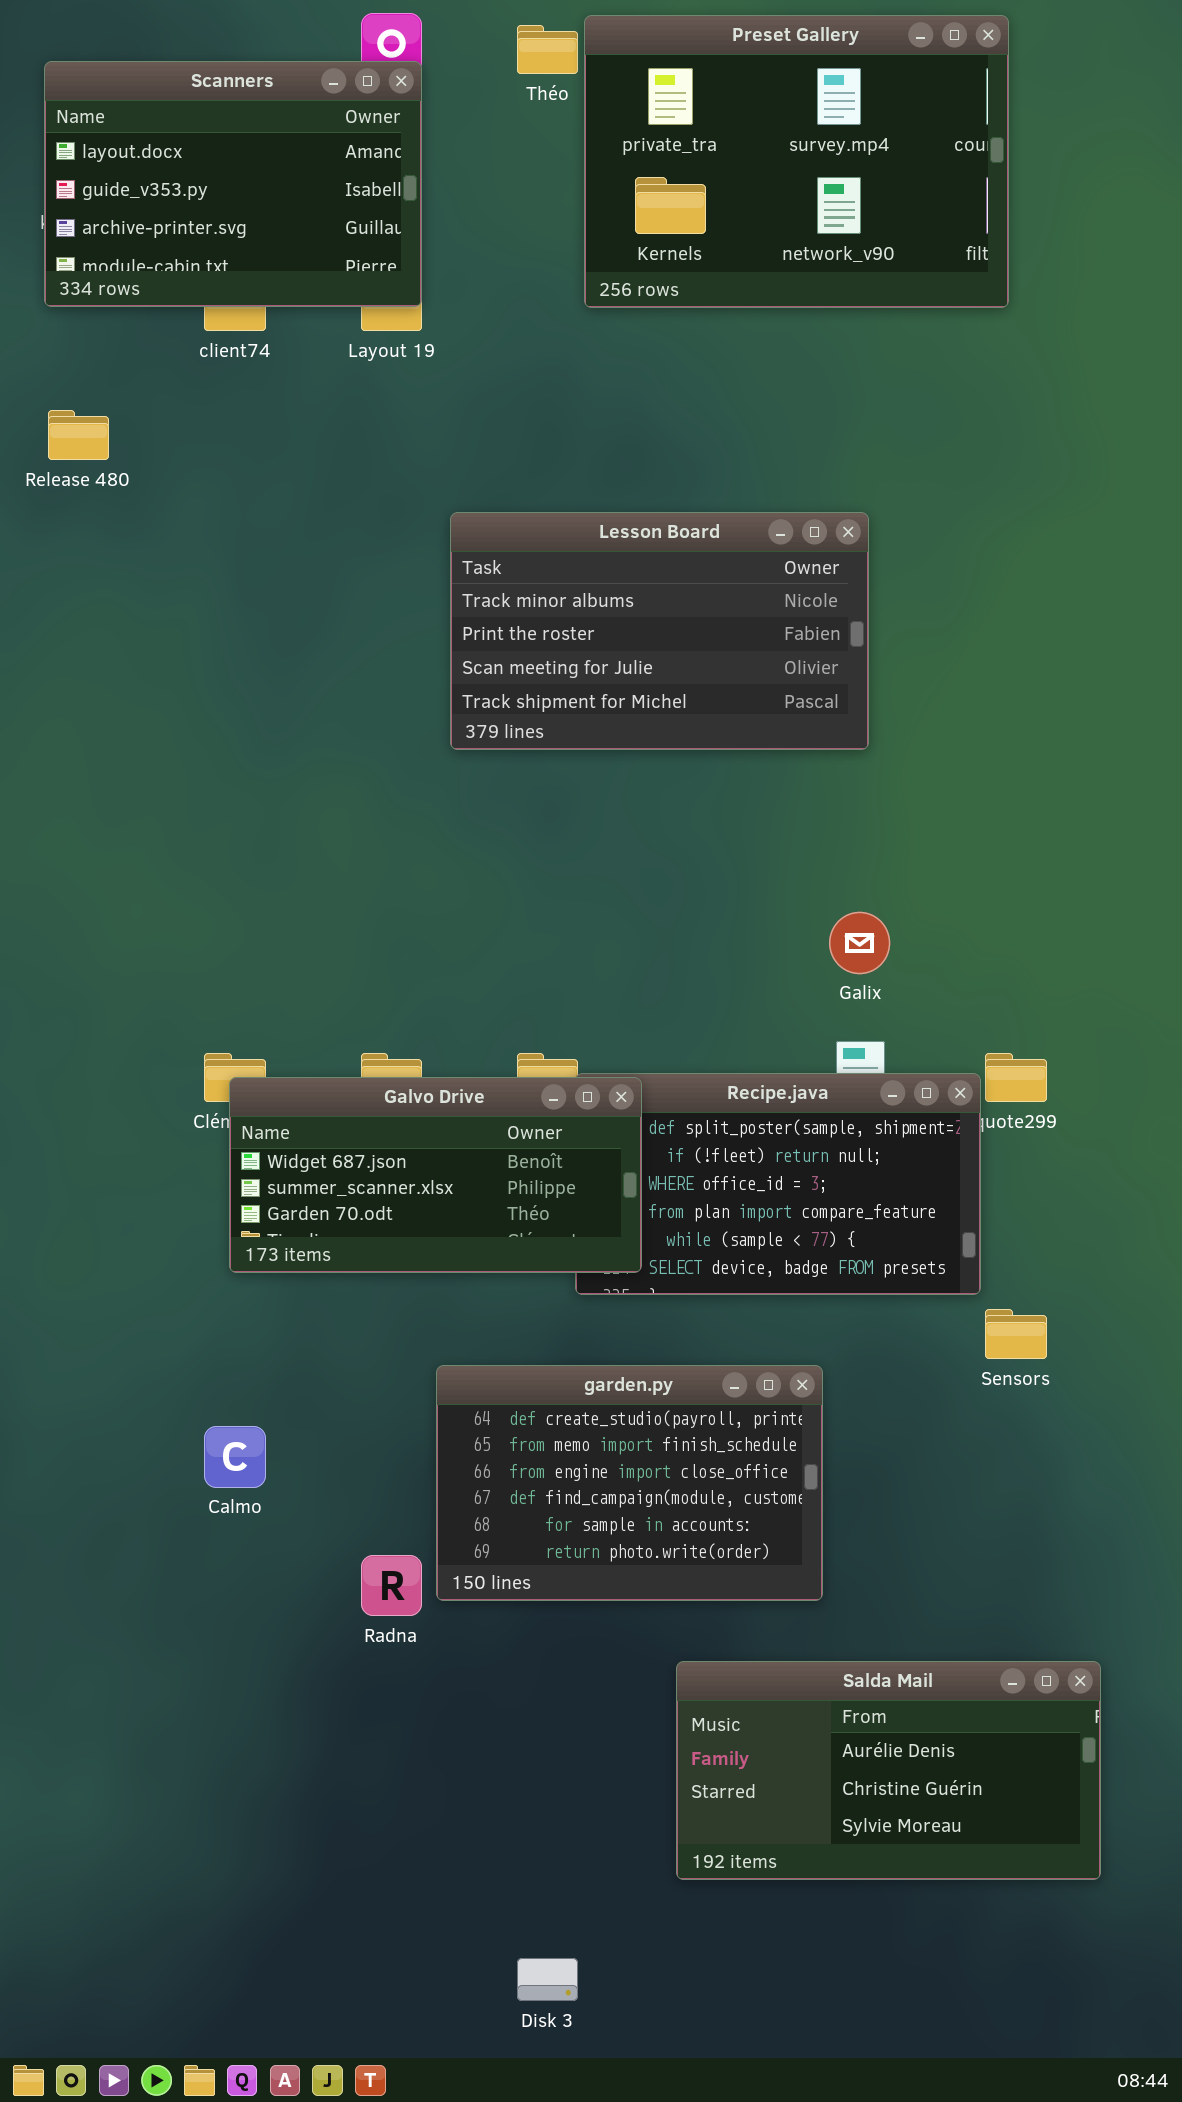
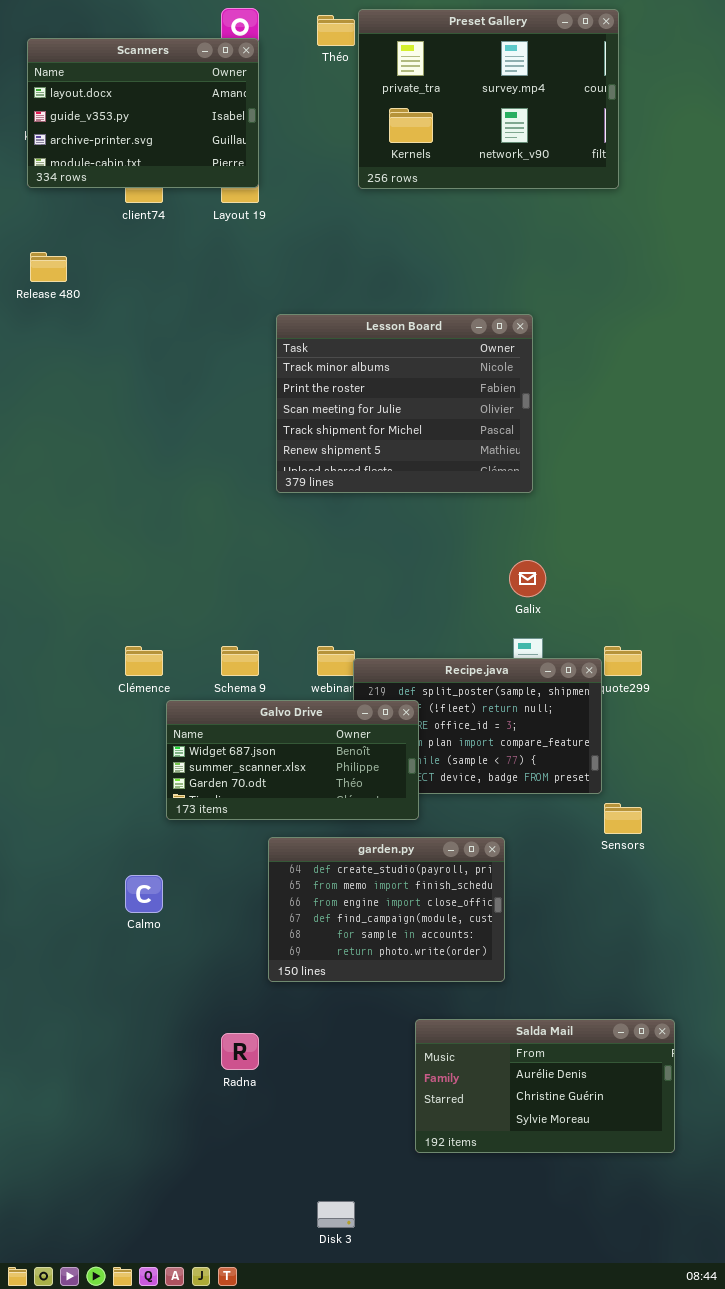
Lesson Board: [450,512,869,750] -> [276,314,533,493], resized
Galvo Drive: [229,1077,642,1273] -> [166,700,419,820], moved
Radna: [361,1555,422,1616] -> [221,1033,259,1070], moved

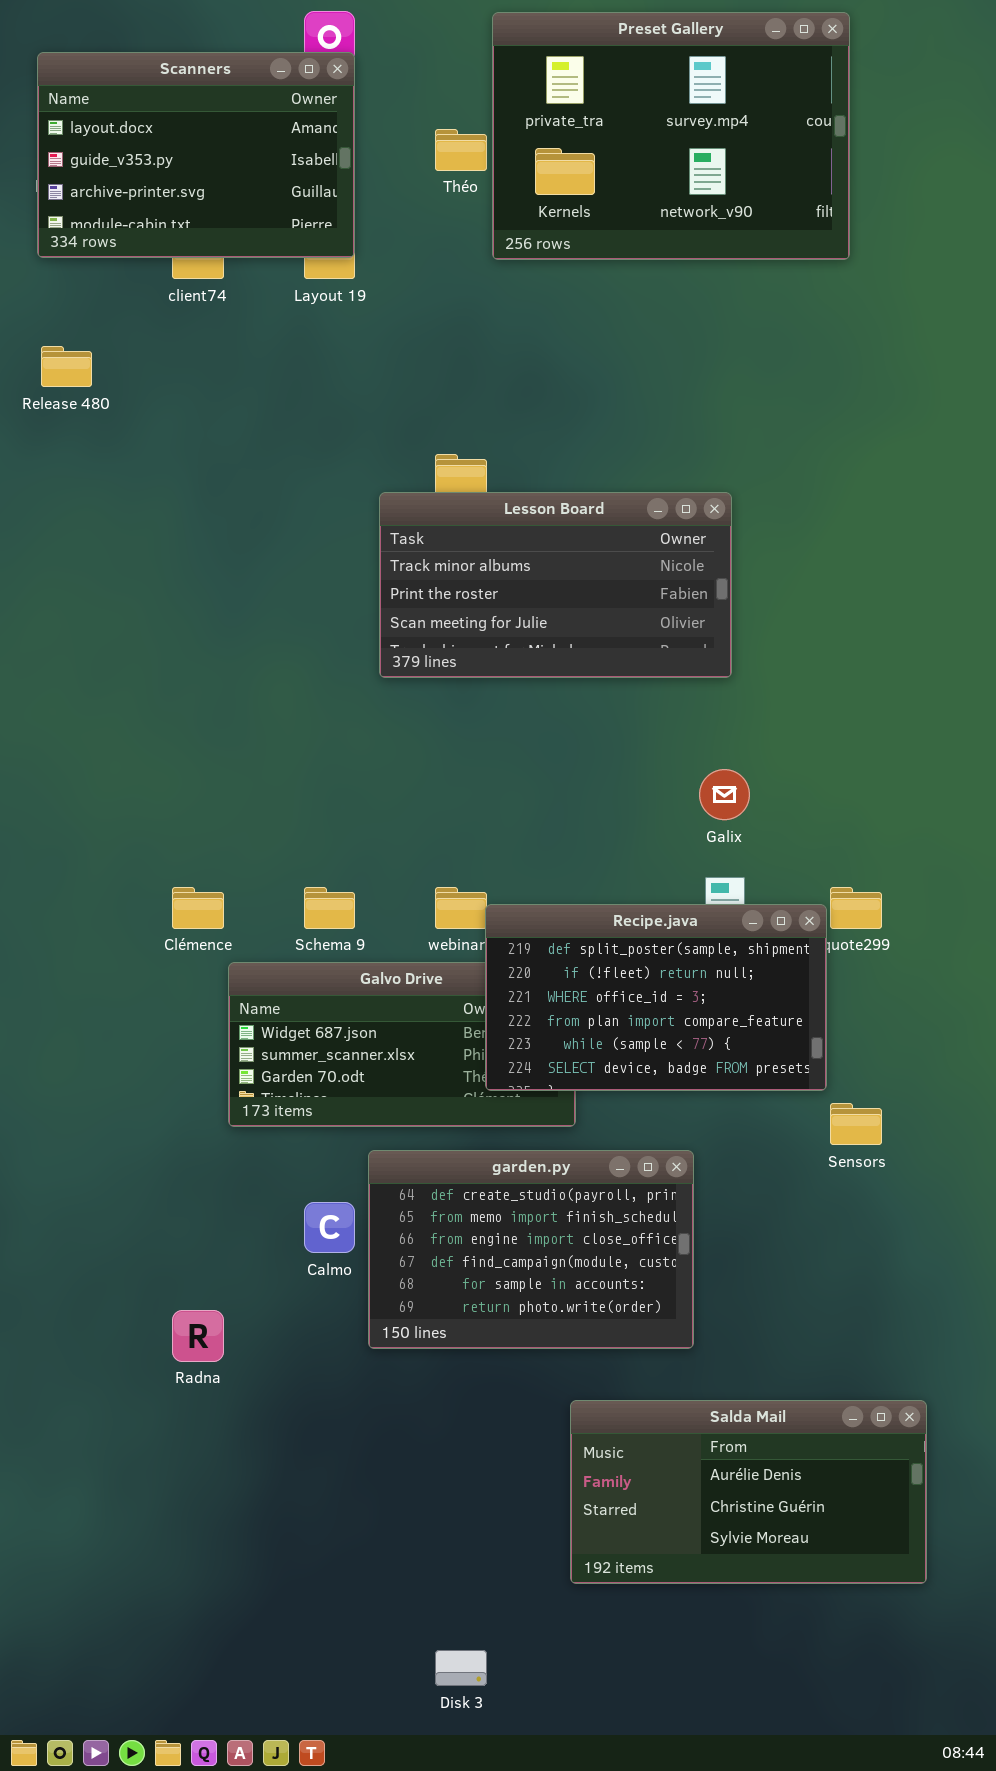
Théo: [317,15,355,46] -> [435,129,487,171], moved
Lesson Board: [276,314,533,493] -> [379,492,732,678], resized
Recipe.java: [353,658,602,794] -> [485,904,827,1091], raised
Calmo: [125,875,163,913] -> [304,1202,355,1253], moved
Radna: [221,1033,259,1070] -> [172,1310,224,1362], moved

